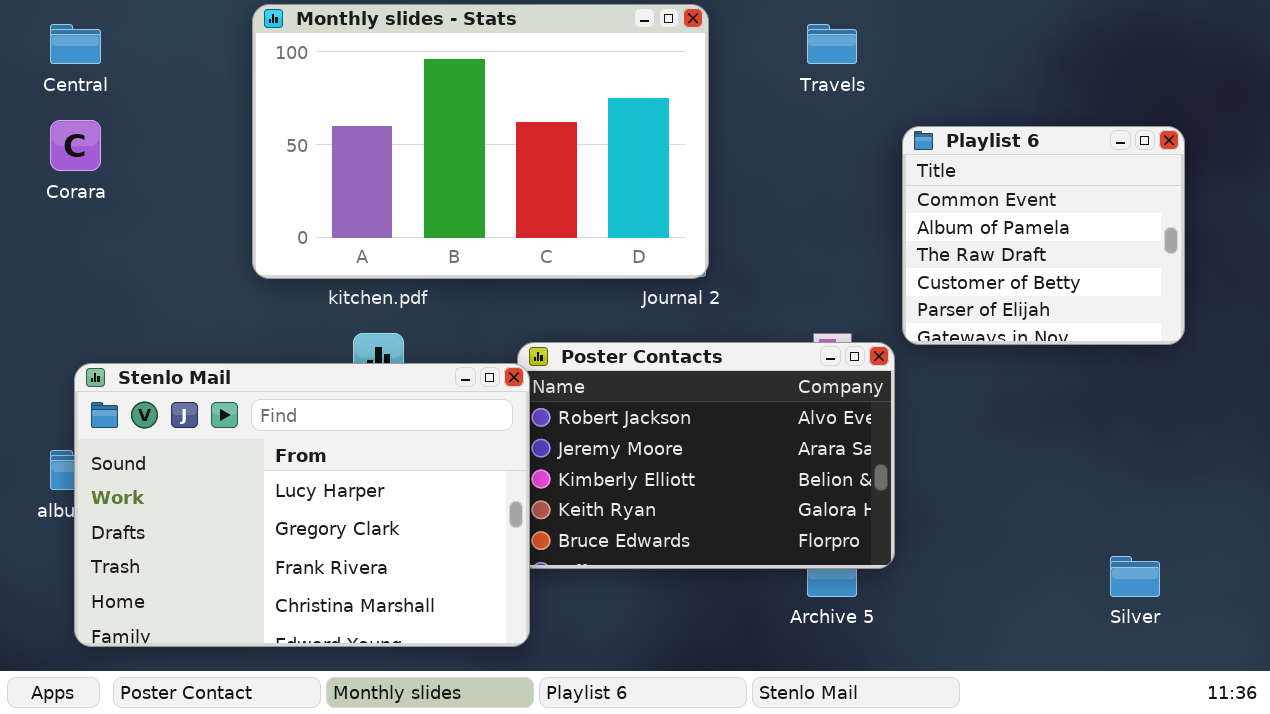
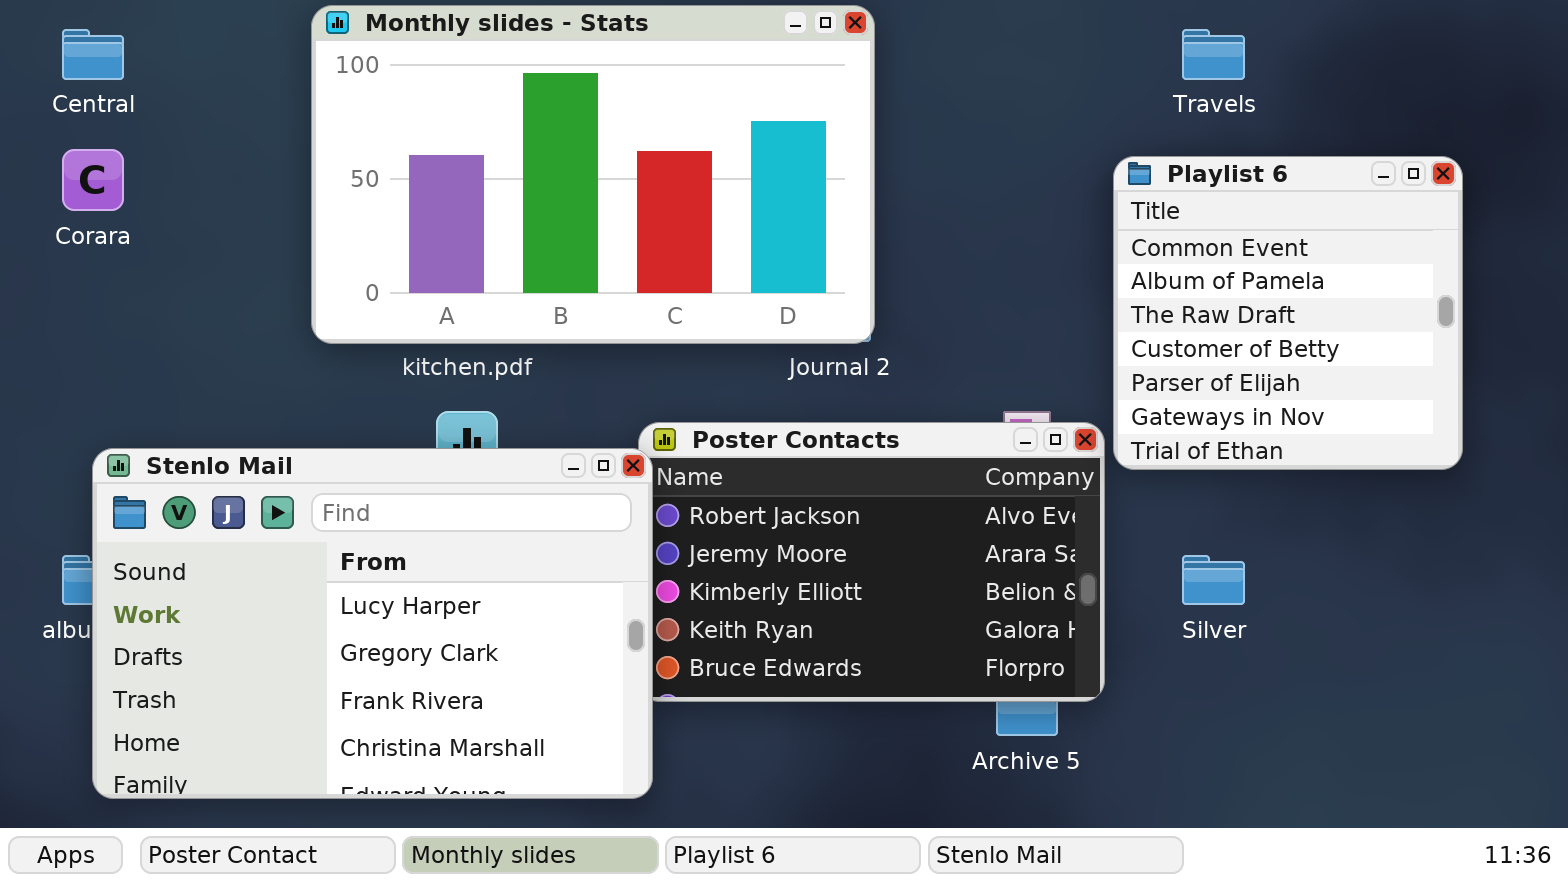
Travels: [807,24,857,64] -> [1182,29,1245,80], moved
Playlist 6: [902,126,1185,345] -> [1113,156,1463,470], resized
Silver: [1110,556,1160,597] -> [1182,555,1245,605], moved

